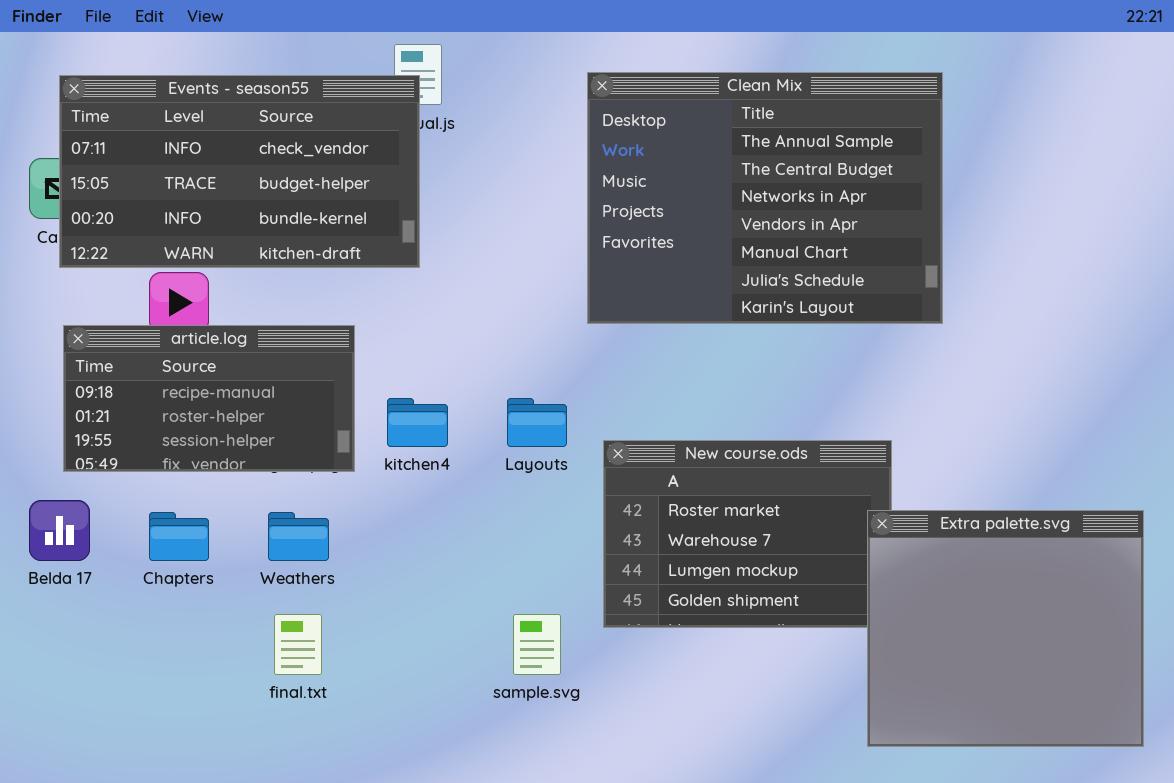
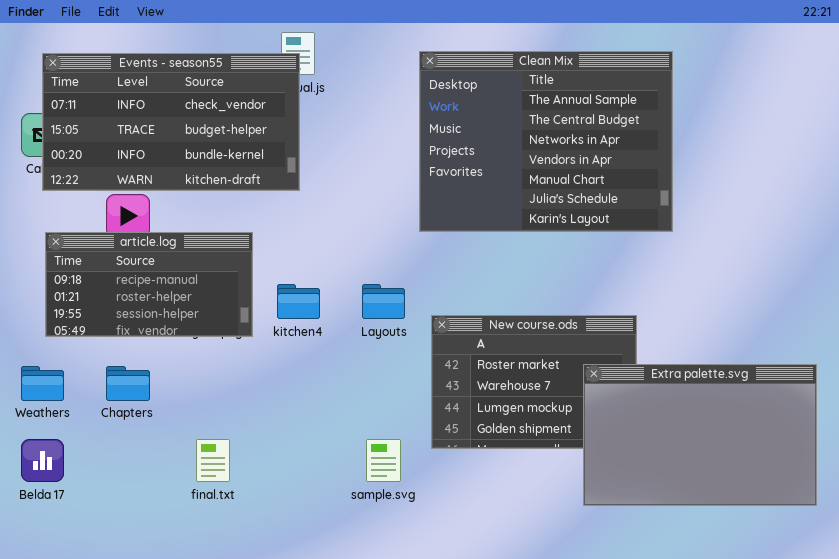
Belda 17: [29,500,90,561] -> [21,439,64,482], moved
Extra palette.svg: [867,510,1144,747] -> [583,364,817,506], resized
Weathers: [268,512,329,561] -> [21,366,64,401], moved

